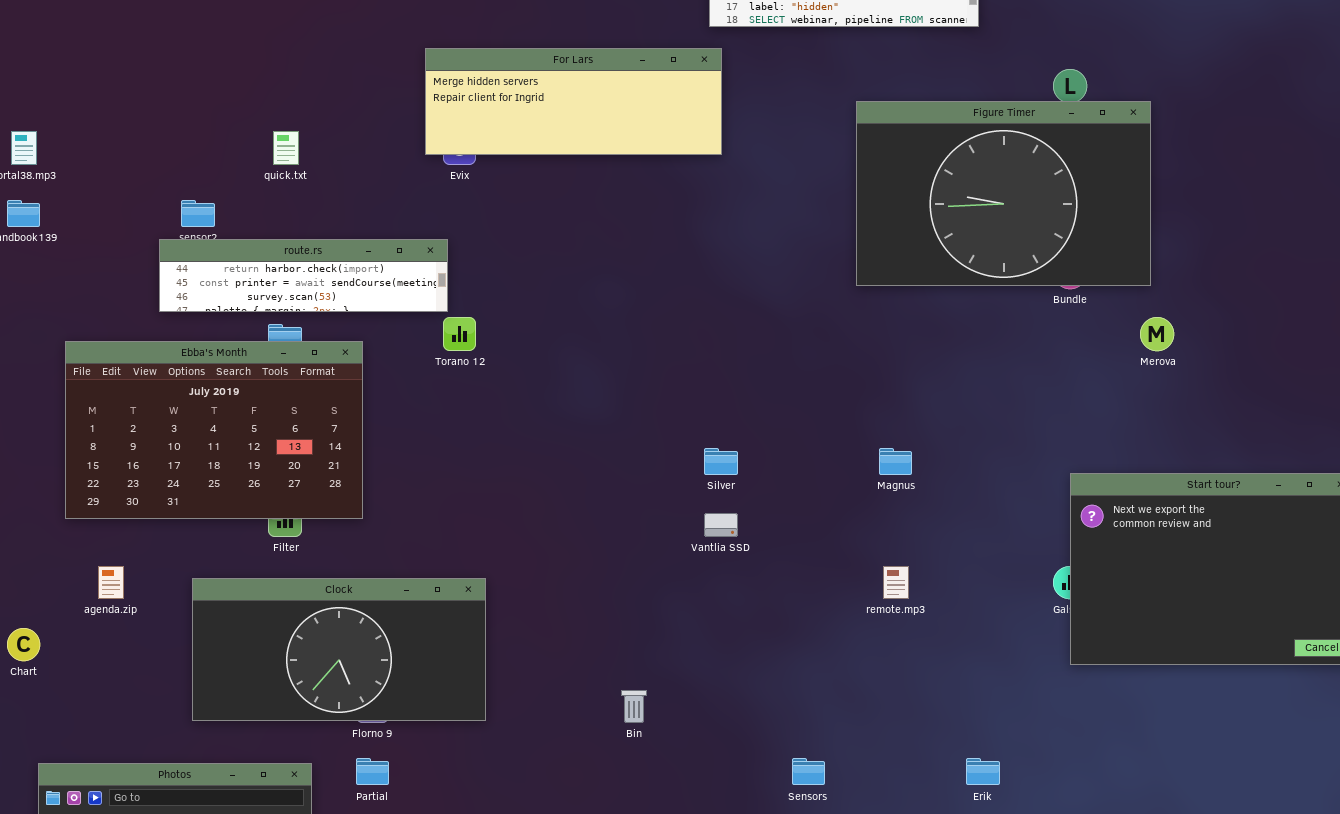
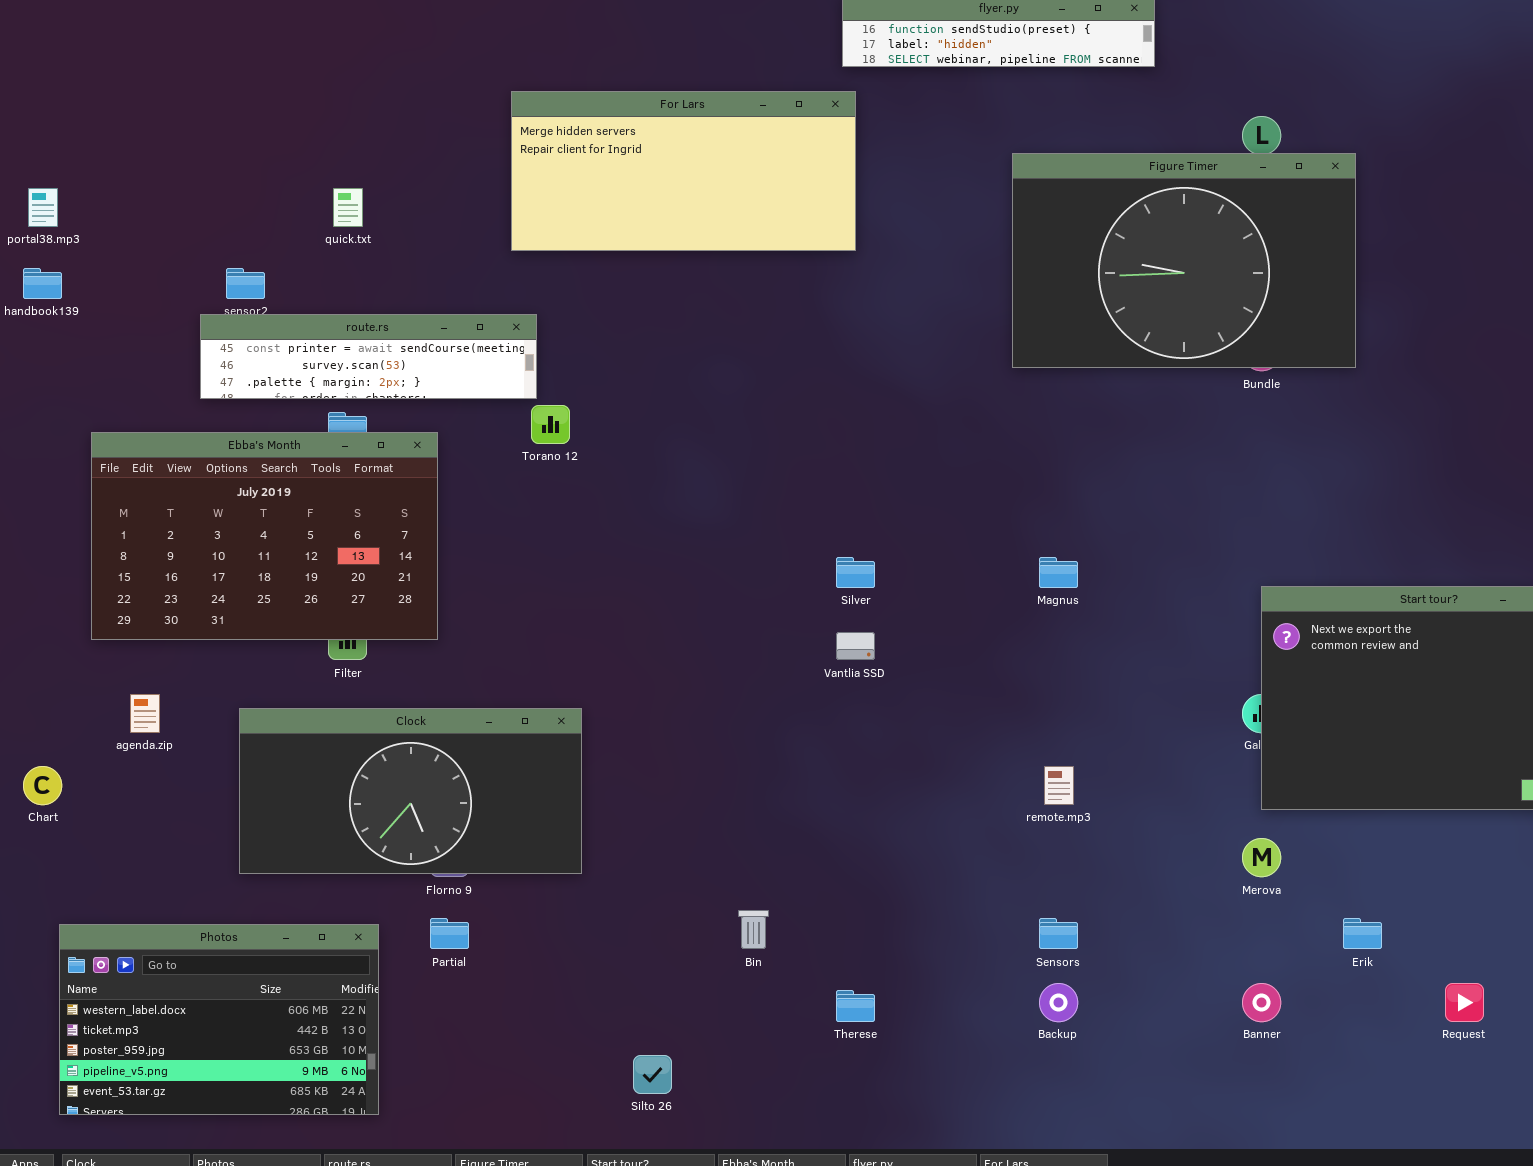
For Lars: [425,48,722,155] -> [511,91,856,251], resized
route.rs: [159,239,448,312] -> [200,314,537,399], scrolled down 1 row
Merova: [1140,317,1174,351] -> [1242,838,1281,877], moved
remote.mp3: [883,566,909,599] -> [1044,766,1074,805], moved
Bin: [621,690,647,723] -> [738,910,769,949], moved
Sensors: [792,758,825,785] -> [1039,918,1078,949], moved
Erik: [966,758,1000,785] -> [1343,918,1382,949], moved

